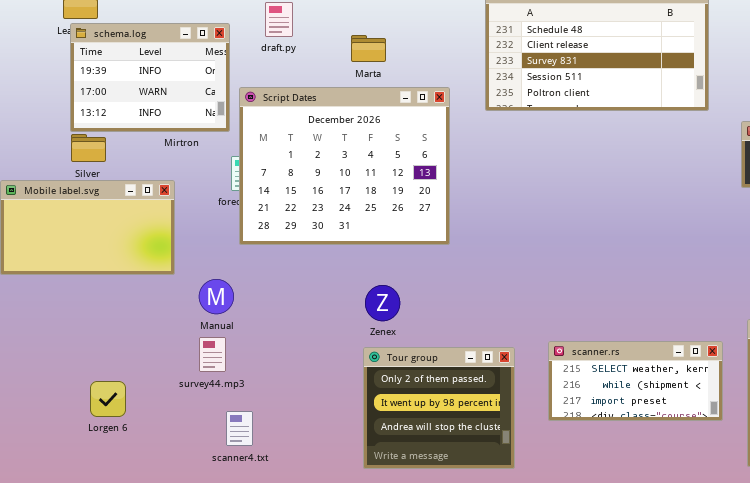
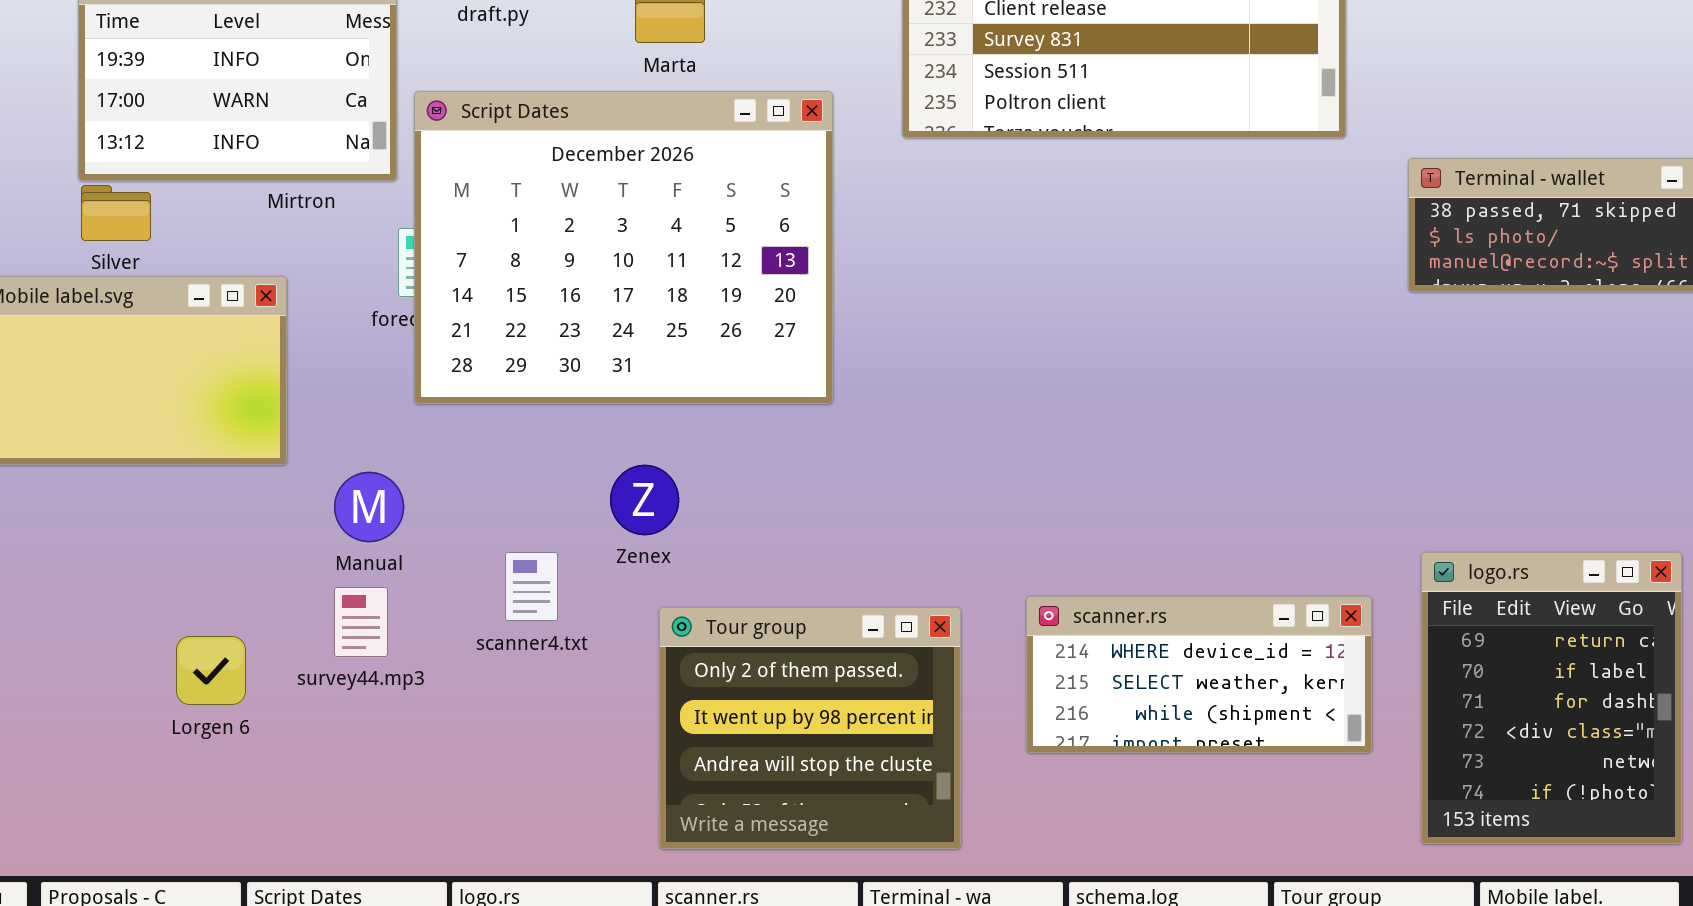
Zenex: [365,285,400,321] -> [610,465,679,535], moved
scanner.rs: [548,341,723,421] -> [1026,596,1372,753], scrolled up 1 row
Lorgen 6: [90,381,126,417] -> [176,636,246,705], moved
scanner4.txt: [226,411,253,446] -> [505,552,558,621], moved

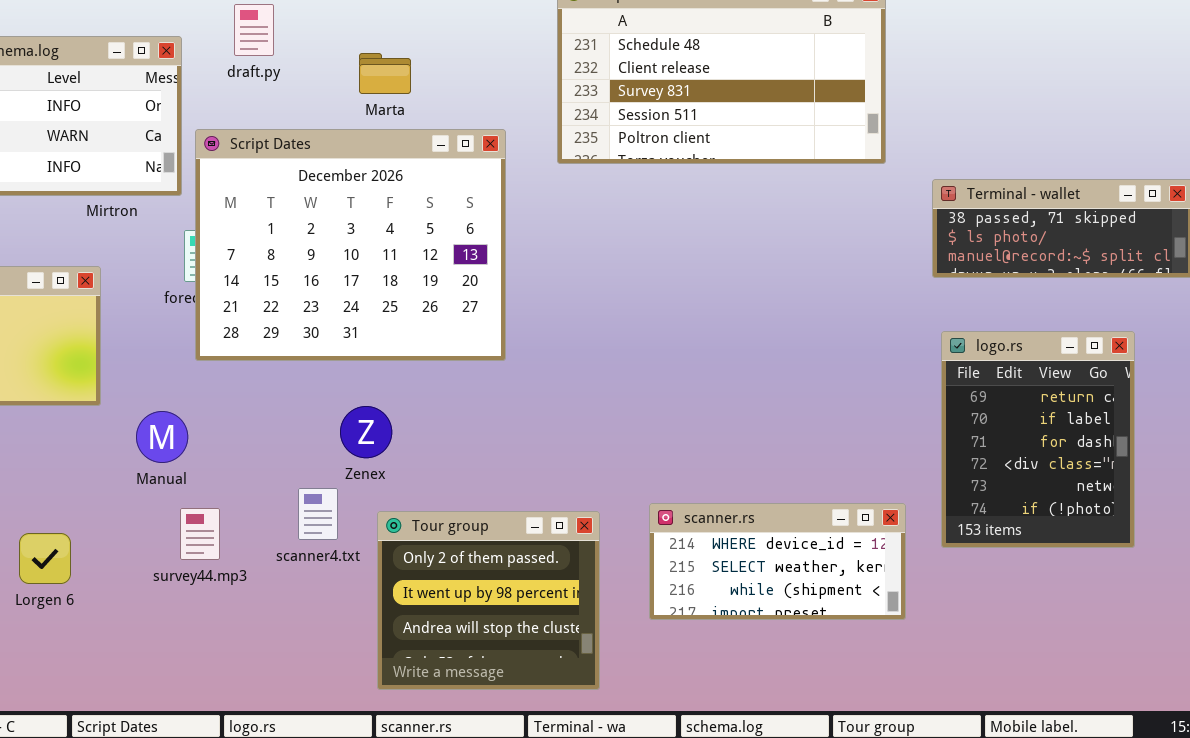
scanner4.txt: [505,552,558,621] -> [298,488,338,540], moved
logo.rs: [1421,552,1682,844] -> [941,331,1135,548], moved
survey44.mp3: [334,587,388,657] -> [180,508,220,560], moved

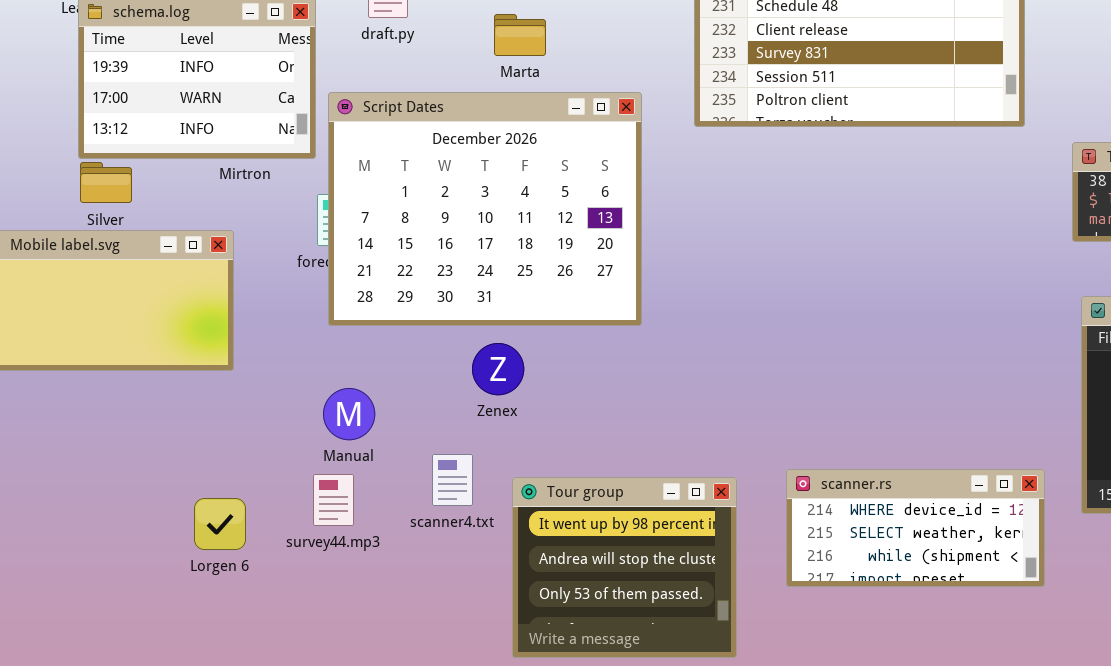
Zenex: [340,406,392,458] -> [472,343,524,395], moved
Manual: [136,411,188,463] -> [323,388,375,440], moved
Tour group: [377,511,600,690] -> [512,477,737,658], scrolled down 1 row
Lorgen 6: [19,533,71,584] -> [194,498,246,550], moved

